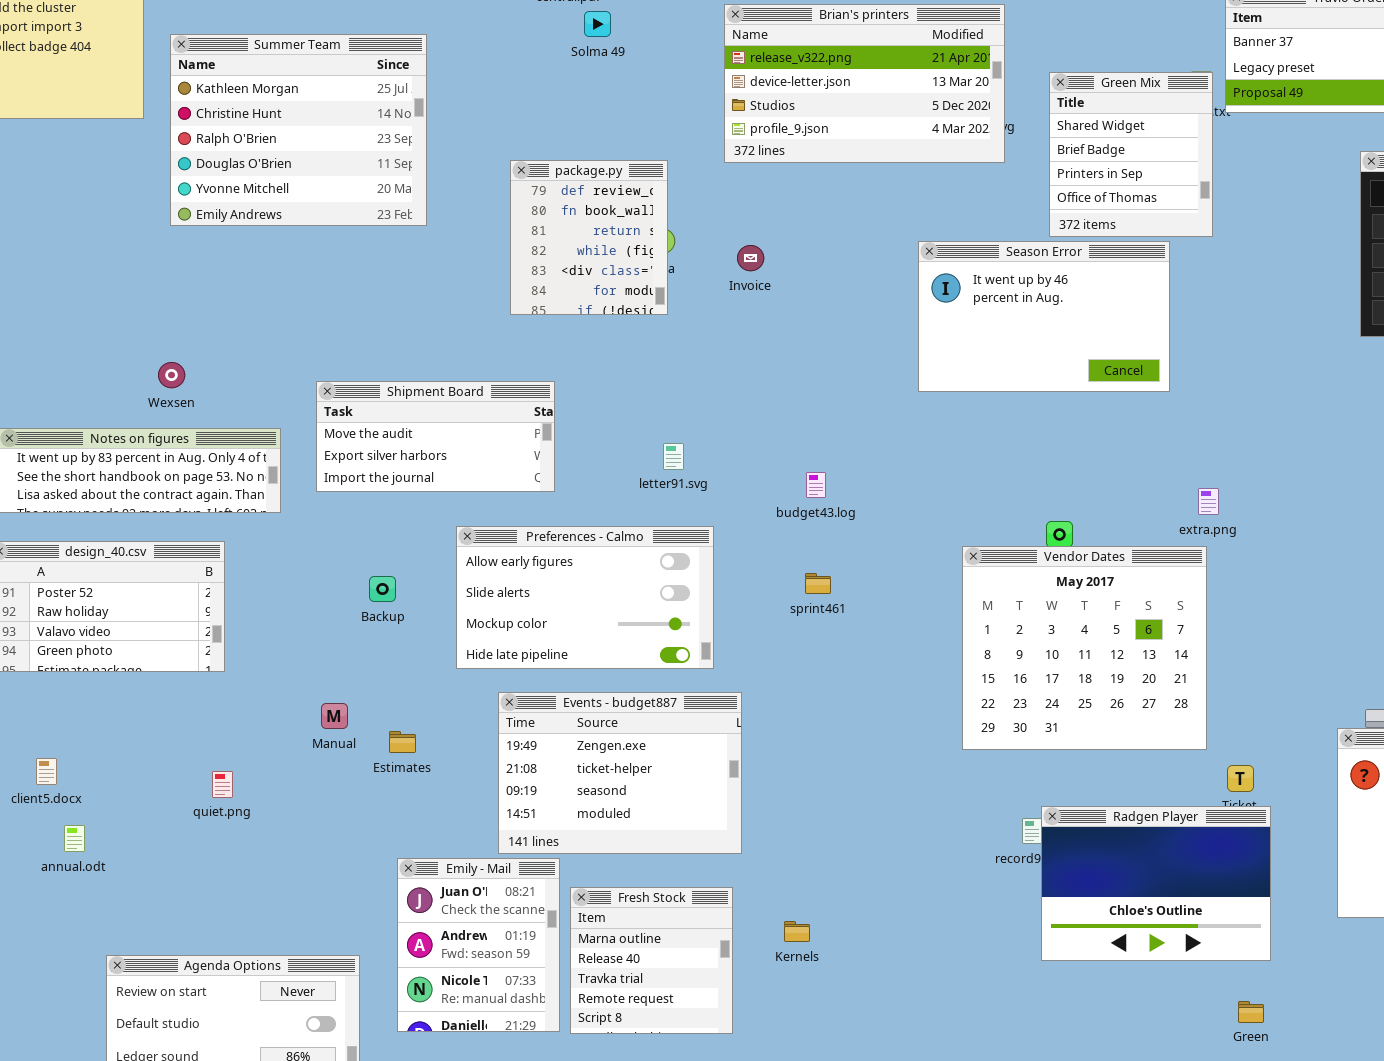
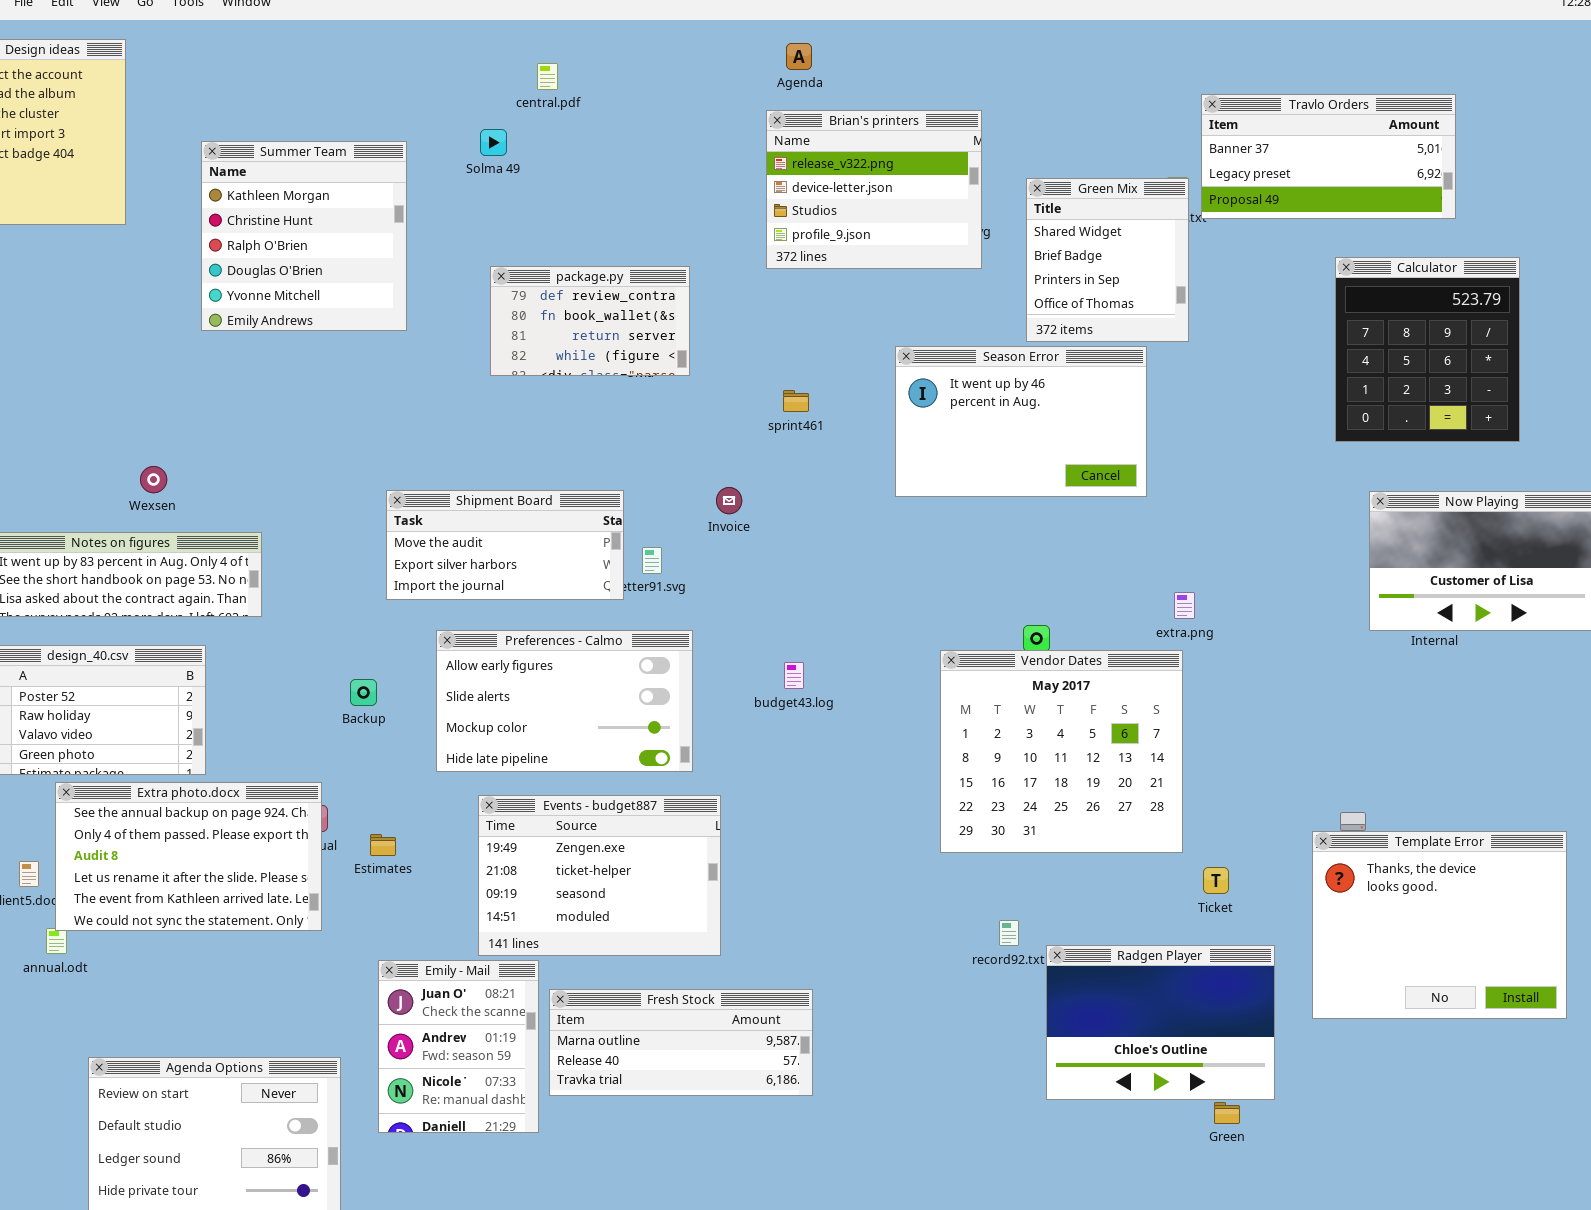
Brian's printers: [724,4,1005,163] -> [766,110,982,269], resized
Solma 49: [584,11,611,37] -> [480,129,507,156], moved
Summer Team: [170,34,427,226] -> [201,141,407,331], resized
package.py: [510,160,668,315] -> [490,266,690,376], resized
Invoice: [737,245,764,271] -> [716,487,742,514], moved
Shipment Board: [316,381,555,492] -> [386,490,624,600], moved
budget43.log: [806,472,826,498] -> [784,662,804,689], moved
sprint461: [805,573,831,594] -> [783,390,809,412], moved
Extra photo.docx: none -> [55,782,322,931], opened
Radgen Player: [1041,806,1271,961] -> [1046,945,1275,1100], moved
Fresh Stock: [570,887,733,1034] -> [549,989,813,1096], resized

